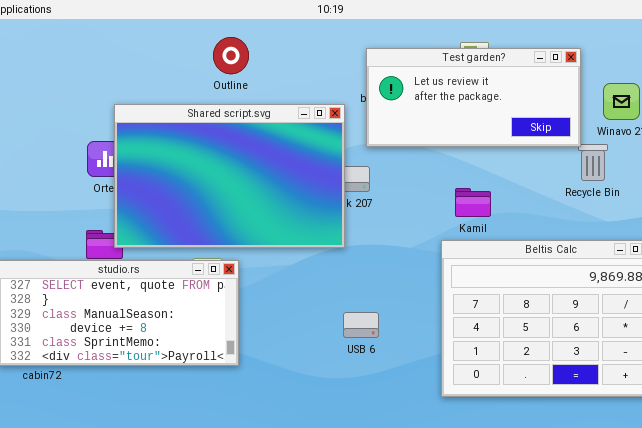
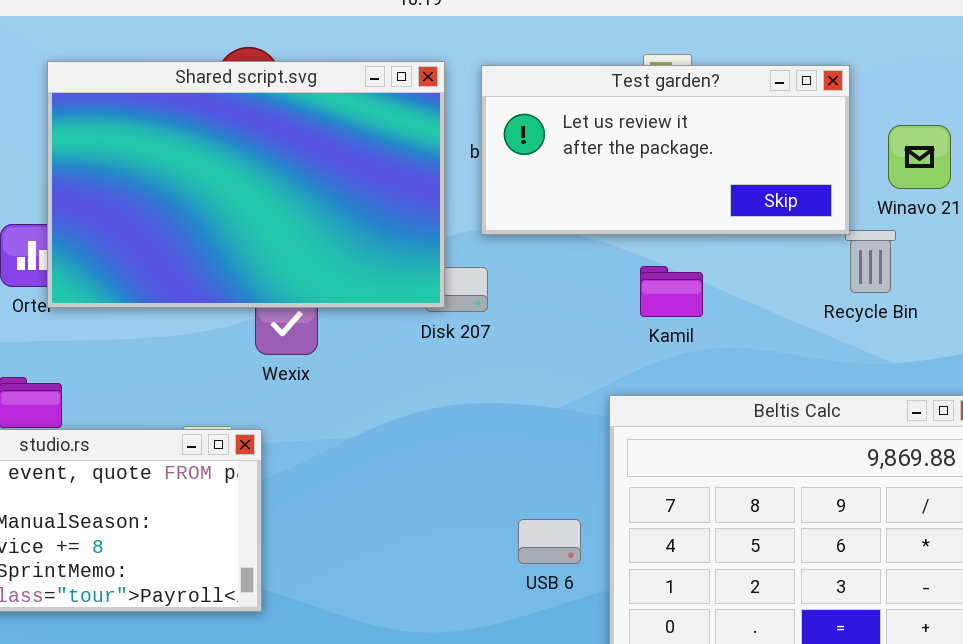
Shared script.svg: [114,104,345,248] -> [47,61,445,308], moved
Kamil: [455,188,491,217] -> [640,266,703,317], moved
USB 6: [343,312,379,338] -> [518,519,581,564], moved

